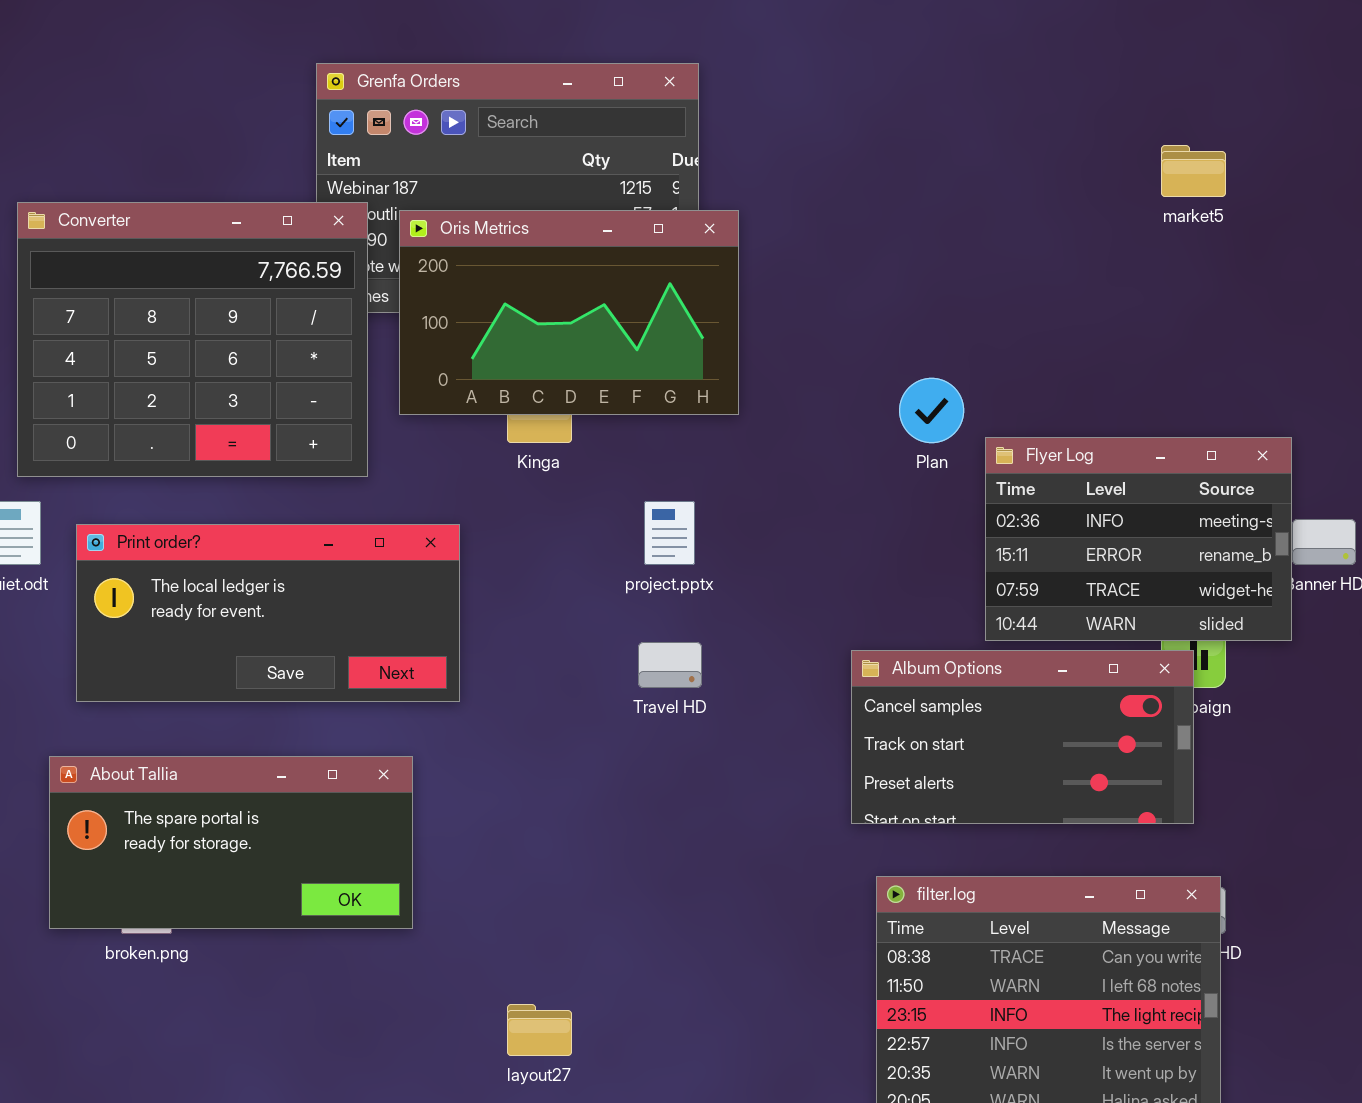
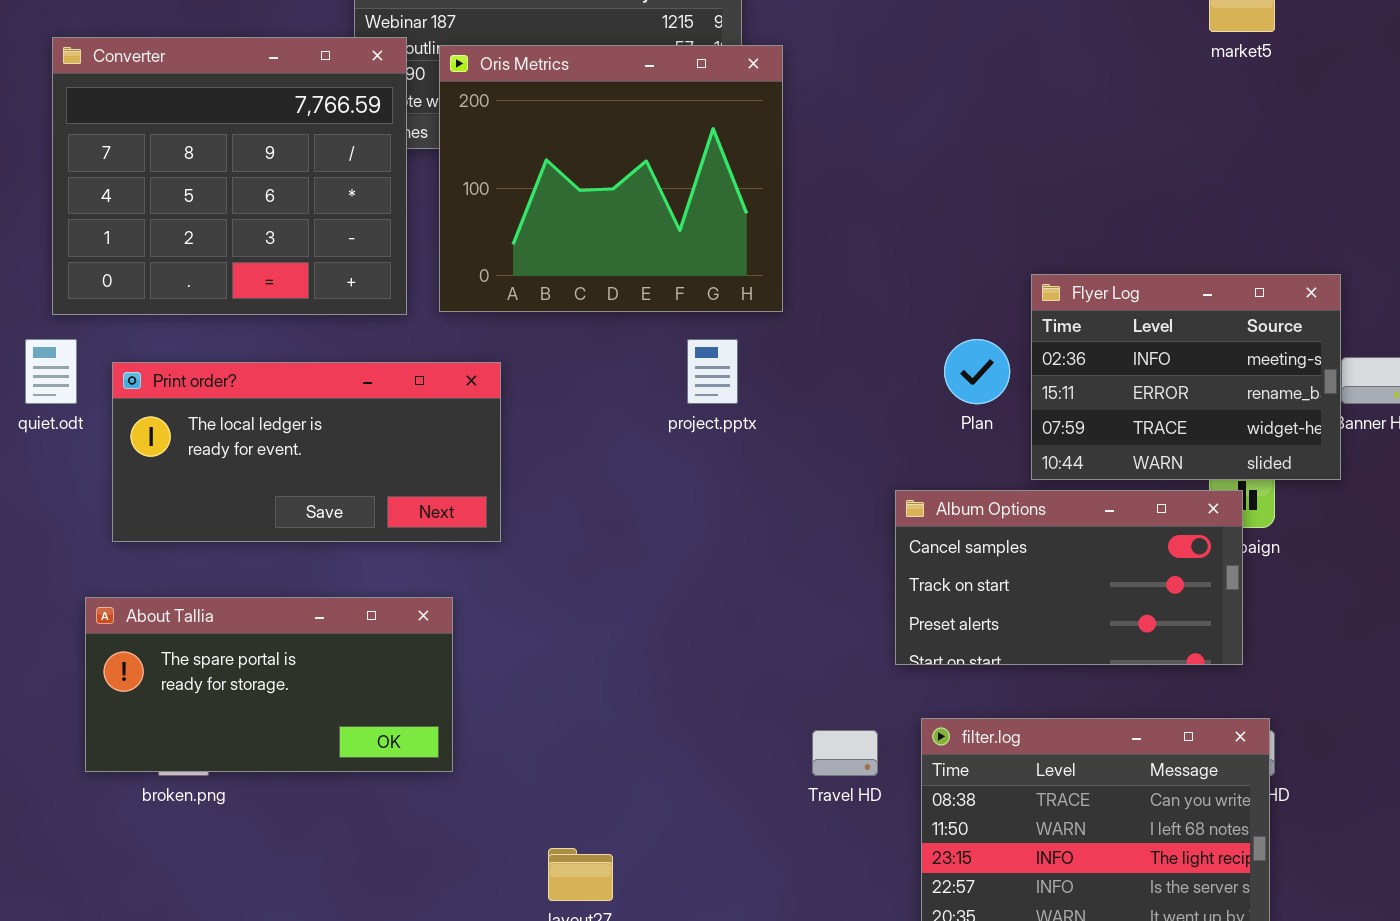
Oris Metrics: [399,210,739,415] -> [439,45,783,312], resized
Plan: [899,378,964,443] -> [944,339,1010,404], moved
Travel HD: [638,642,702,688] -> [812,730,878,776], moved

